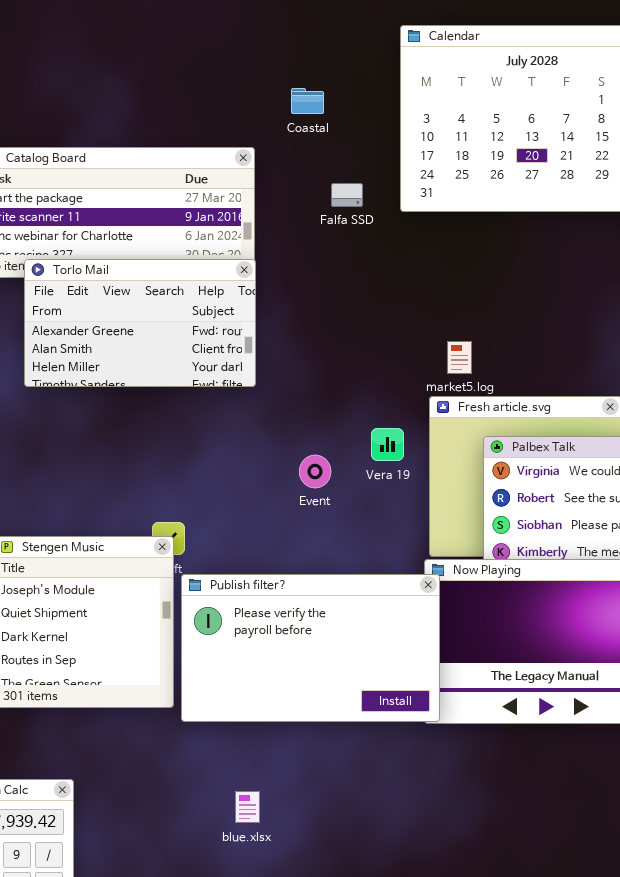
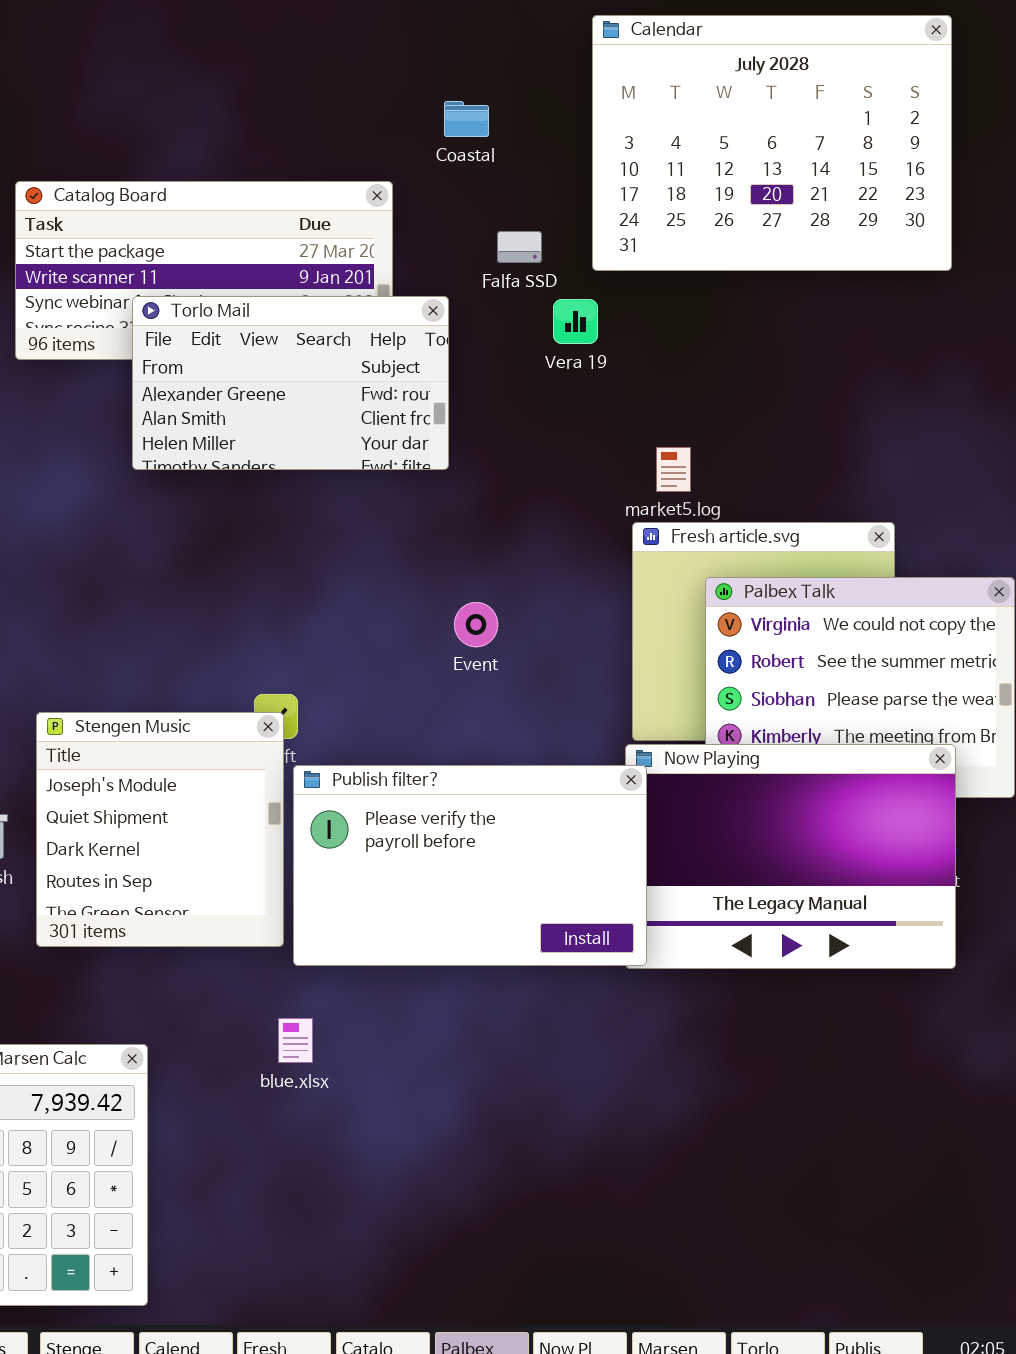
Torlo Mail: [24,259,256,387] -> [132,296,449,470], moved
Vera 19: [371,428,404,461] -> [553,299,598,344], moved
blue.xlsx: [235,791,260,823] -> [278,1018,313,1063], moved

